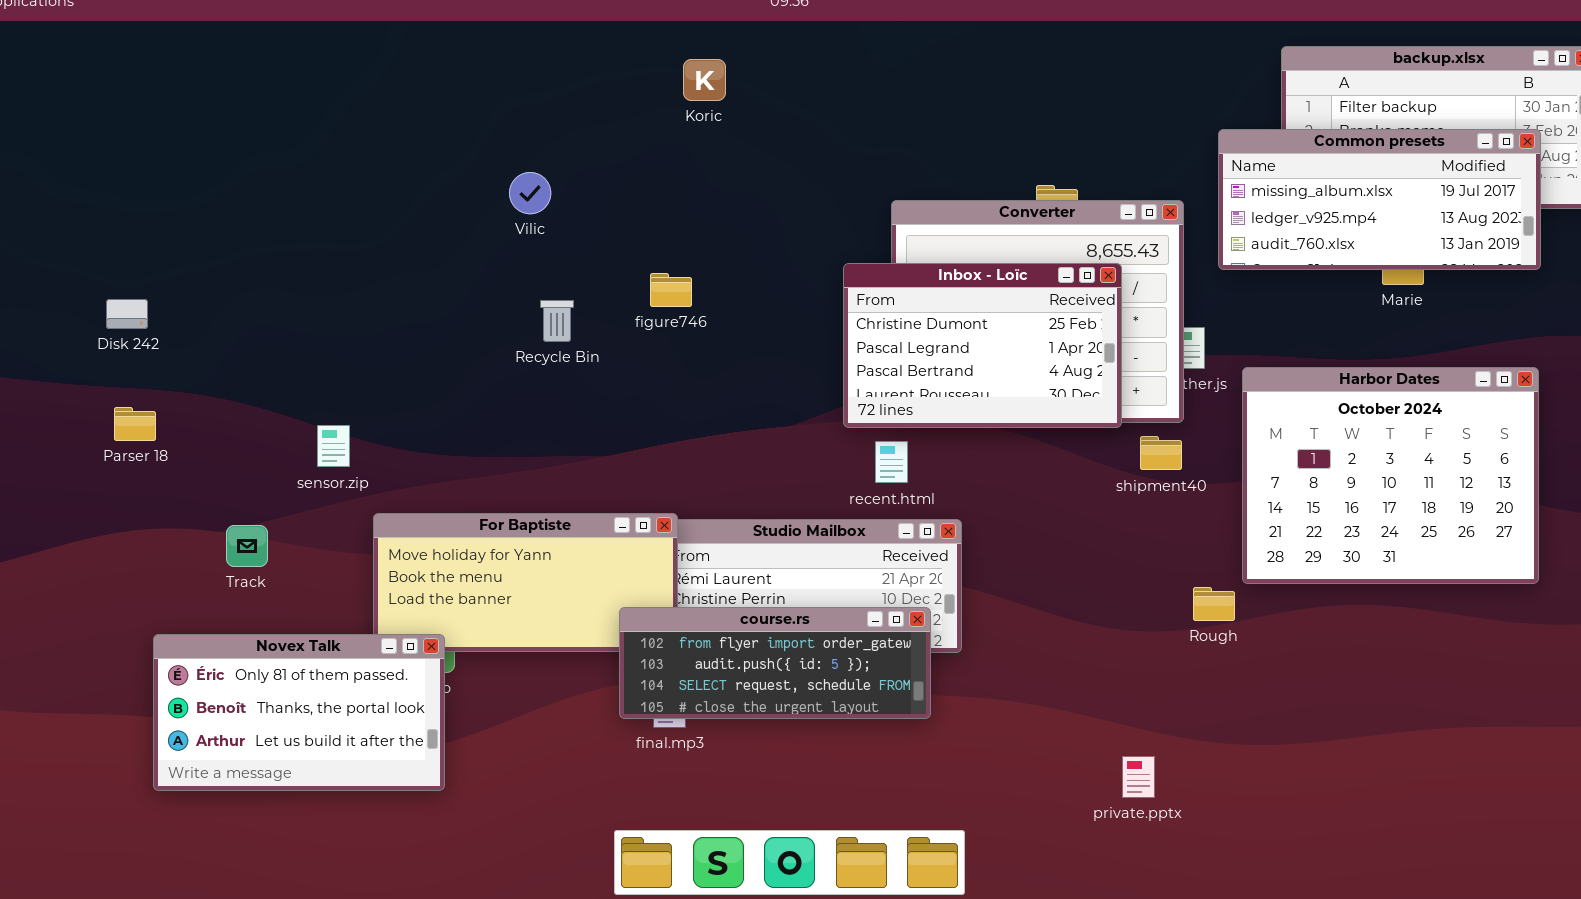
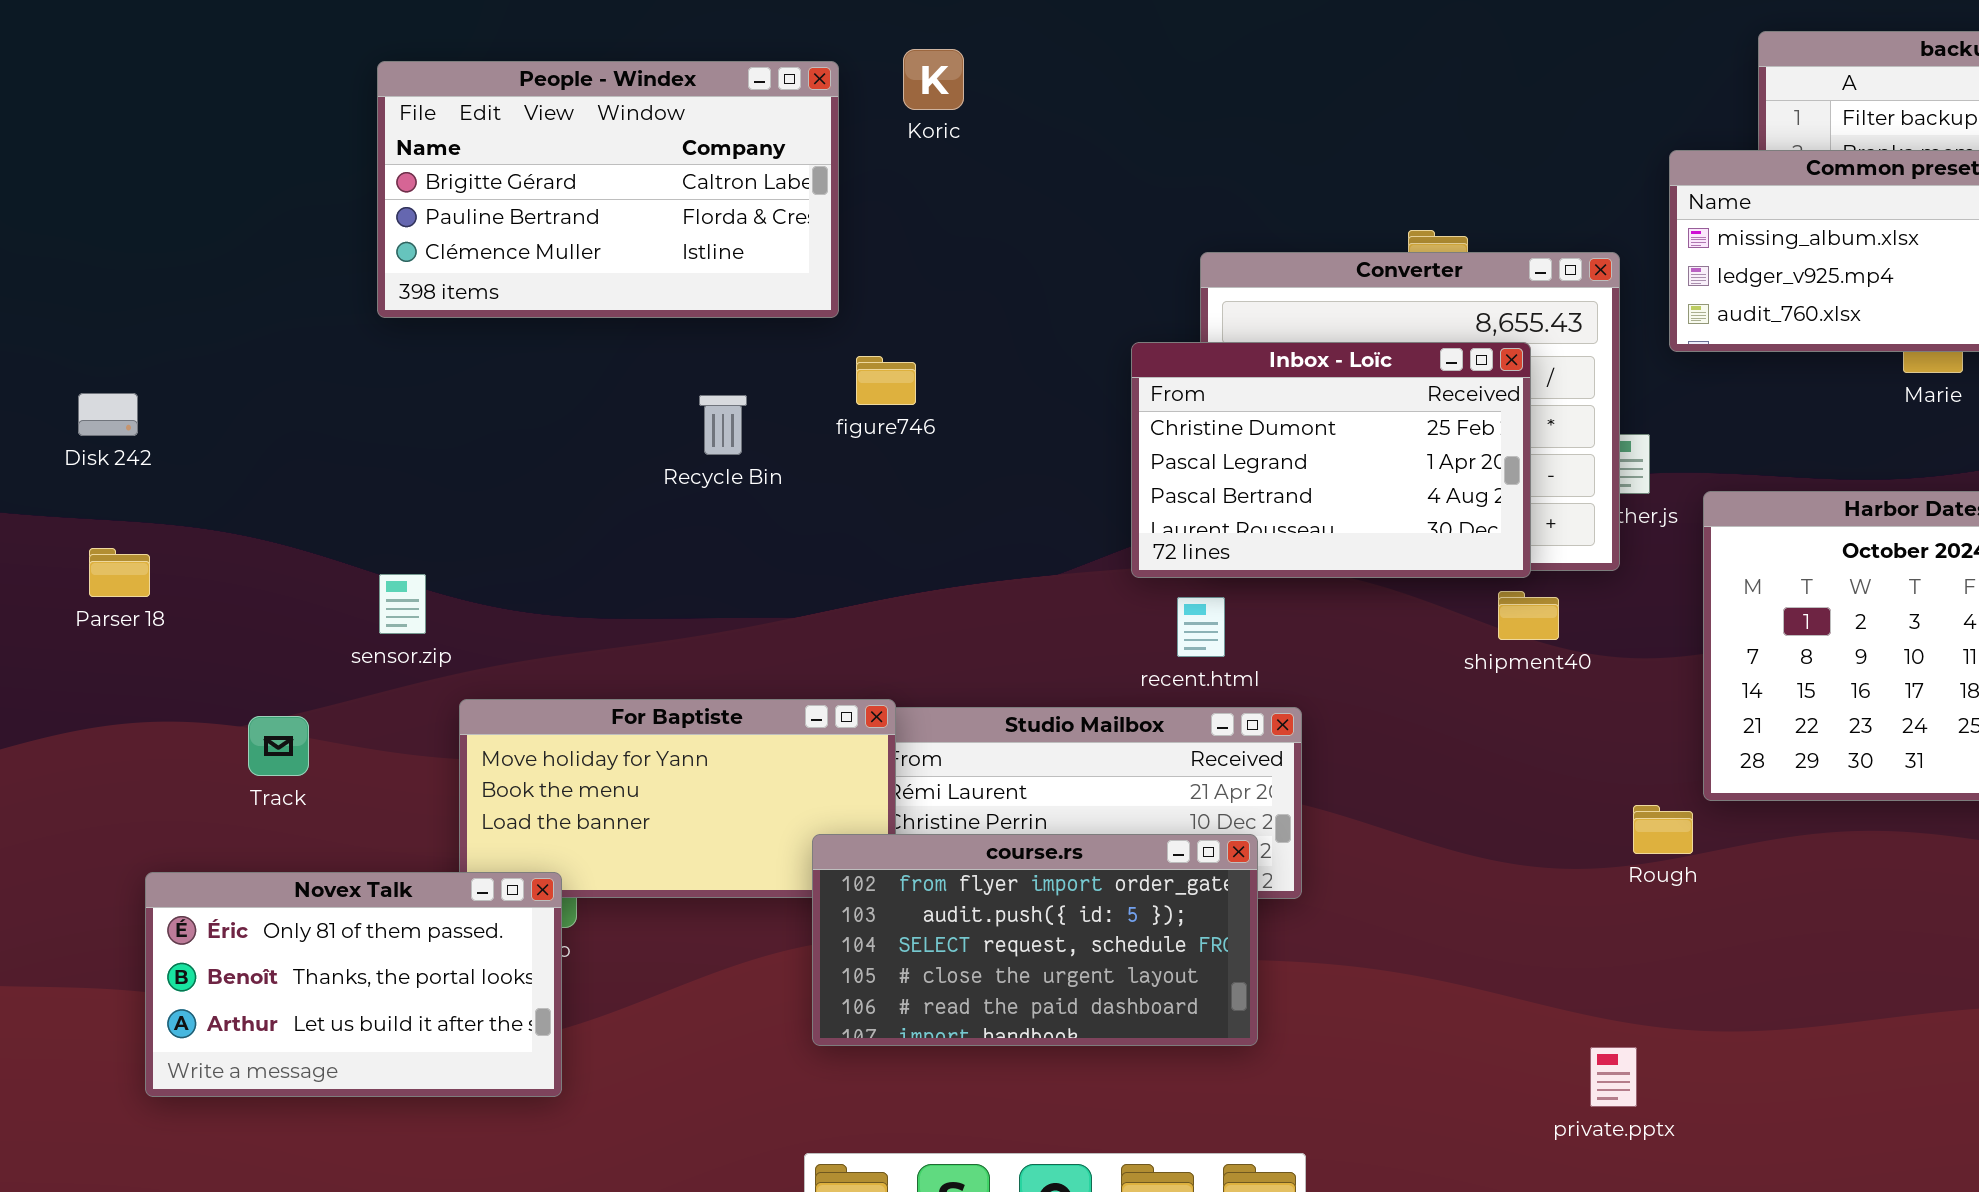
People - Windex: none -> [377,61,839,318], opened
shipment40: [1140,436,1182,470] -> [1498,591,1559,640], moved
course.rs: [619,607,931,719] -> [812,834,1258,1046], resized
private.pptx: [1122,756,1155,798] -> [1590,1047,1637,1107], moved

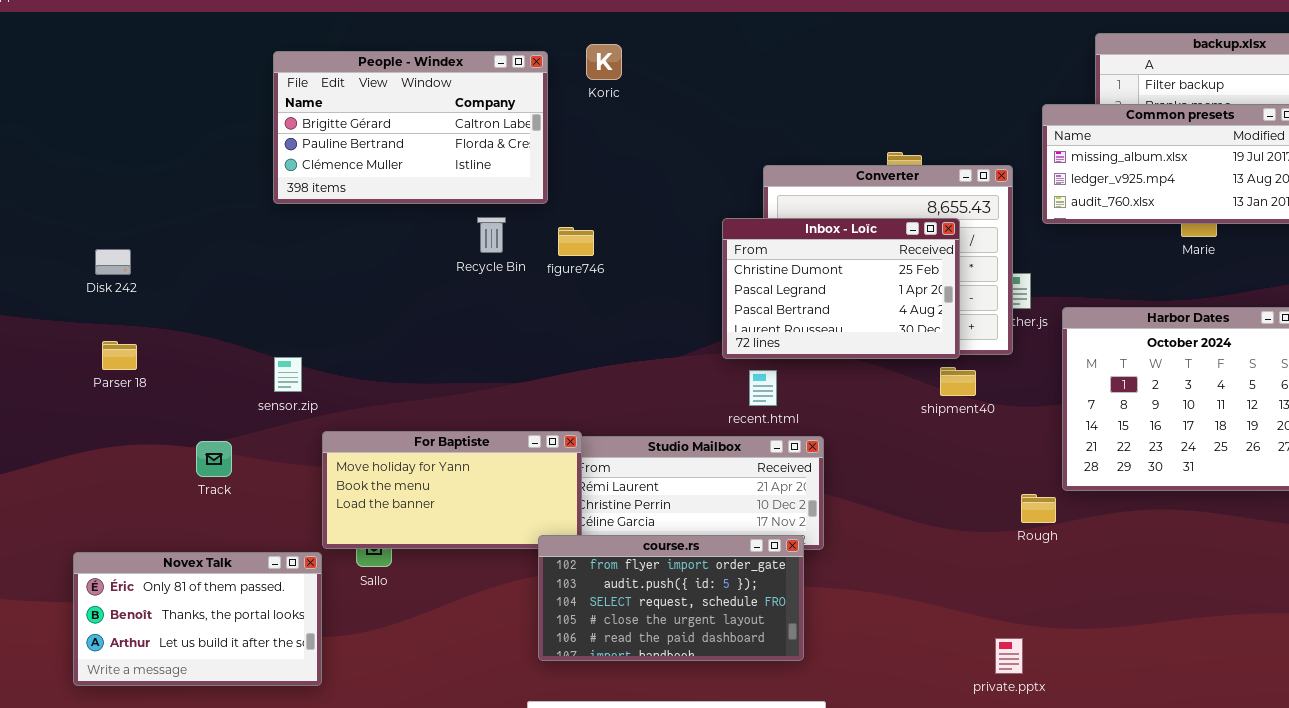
Recycle Bin: [699,395,747,455] -> [477,217,506,253], moved
course.rs: [812,834,1258,1046] -> [538,535,804,661], moved
Novex Talk: [145,872,562,1097] -> [73,552,322,686], moved

